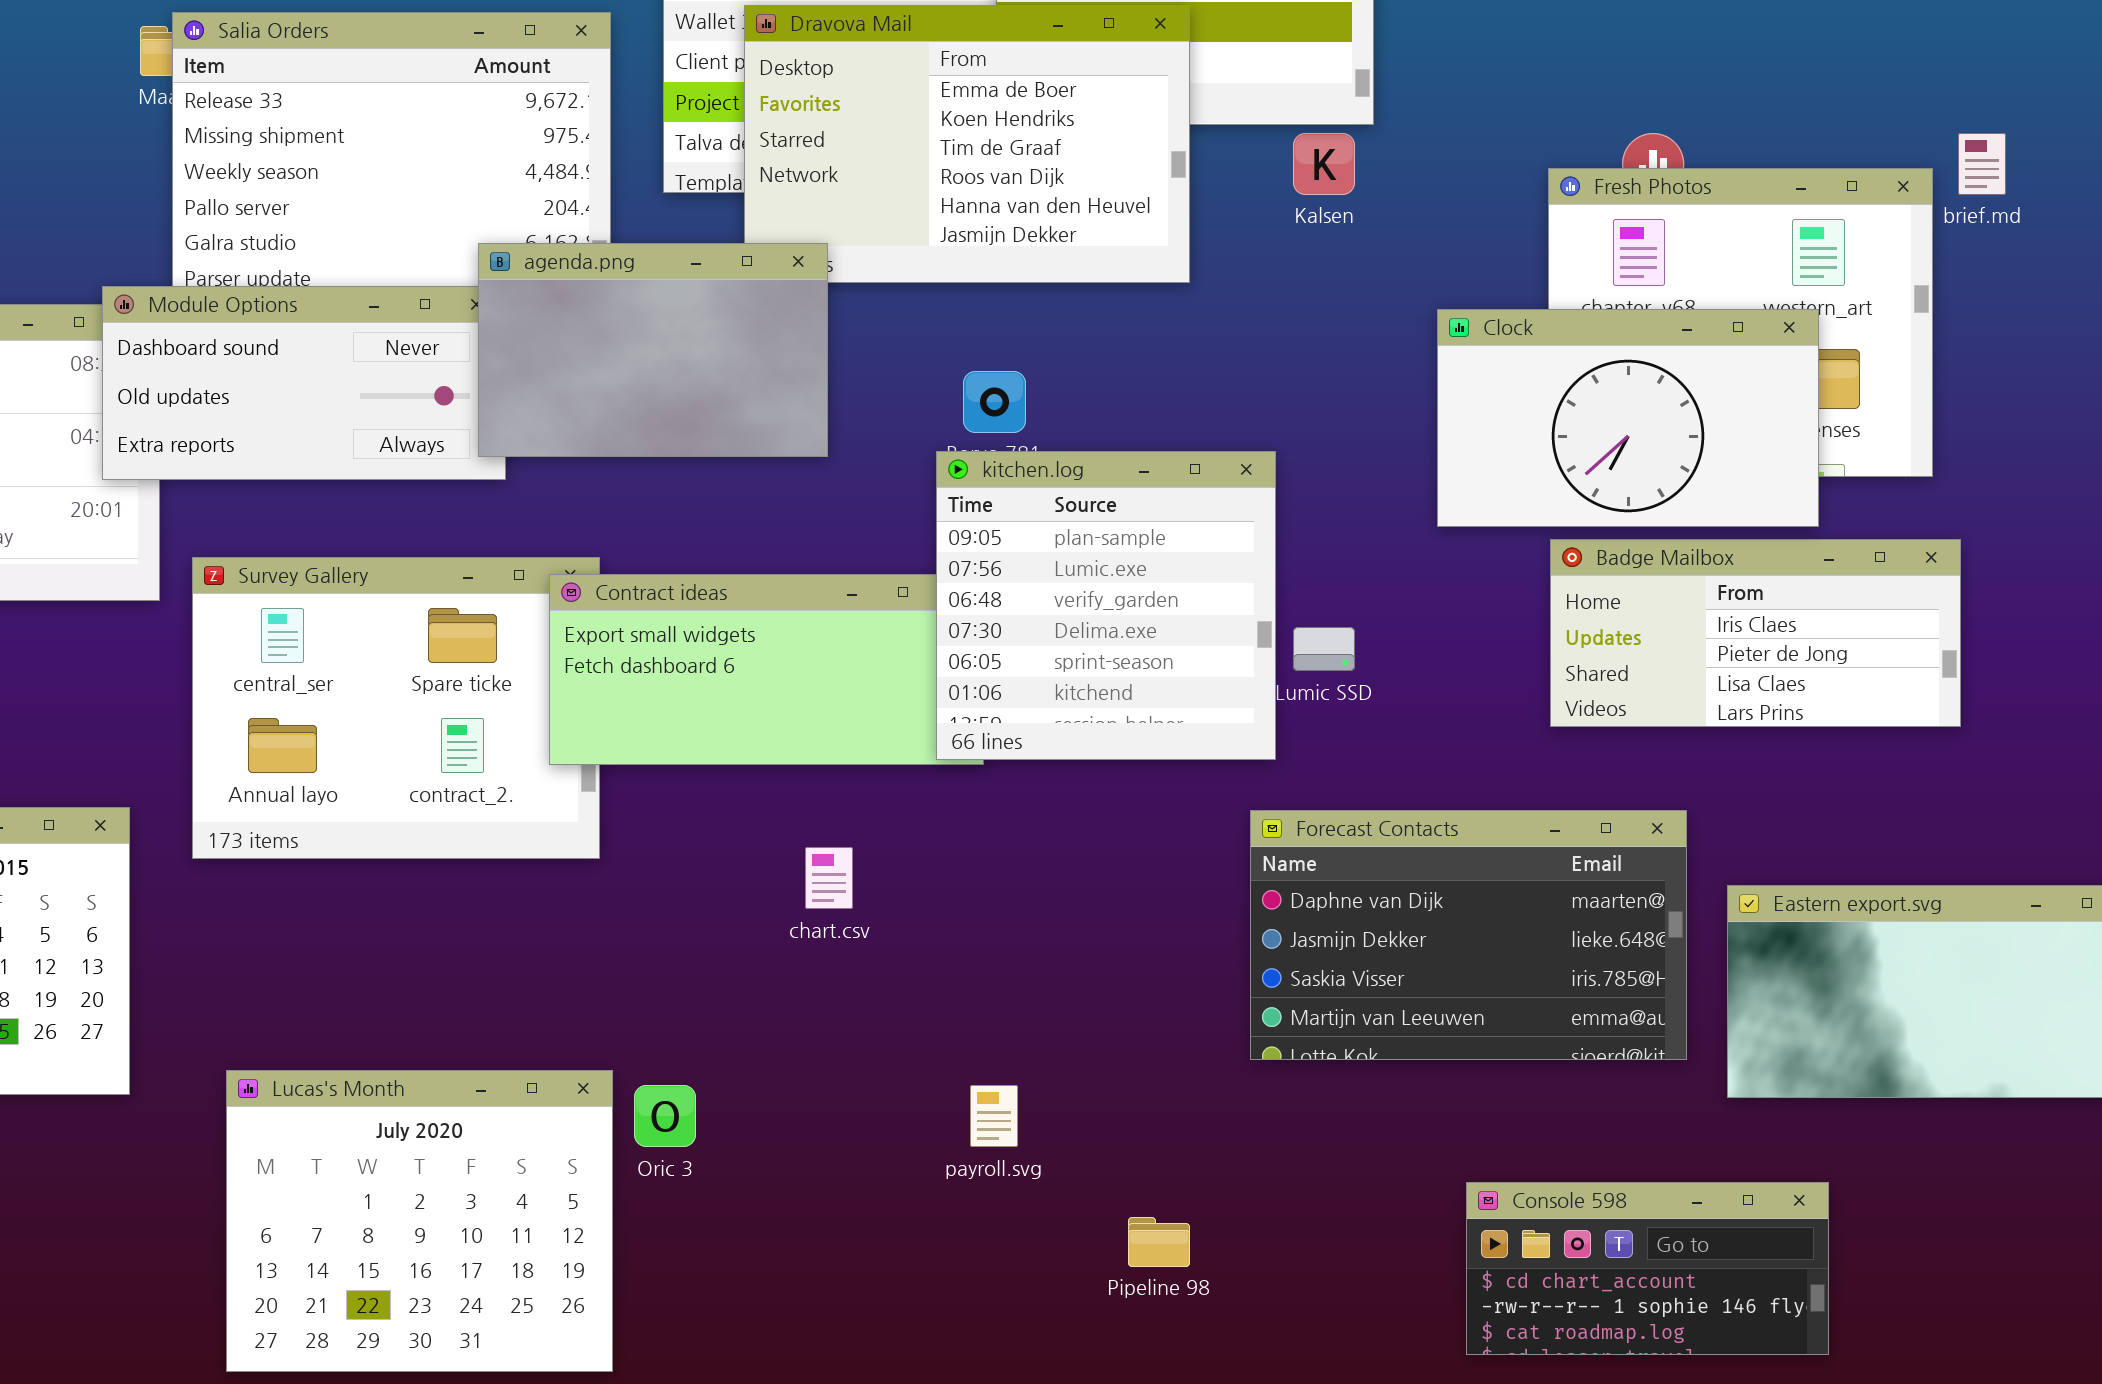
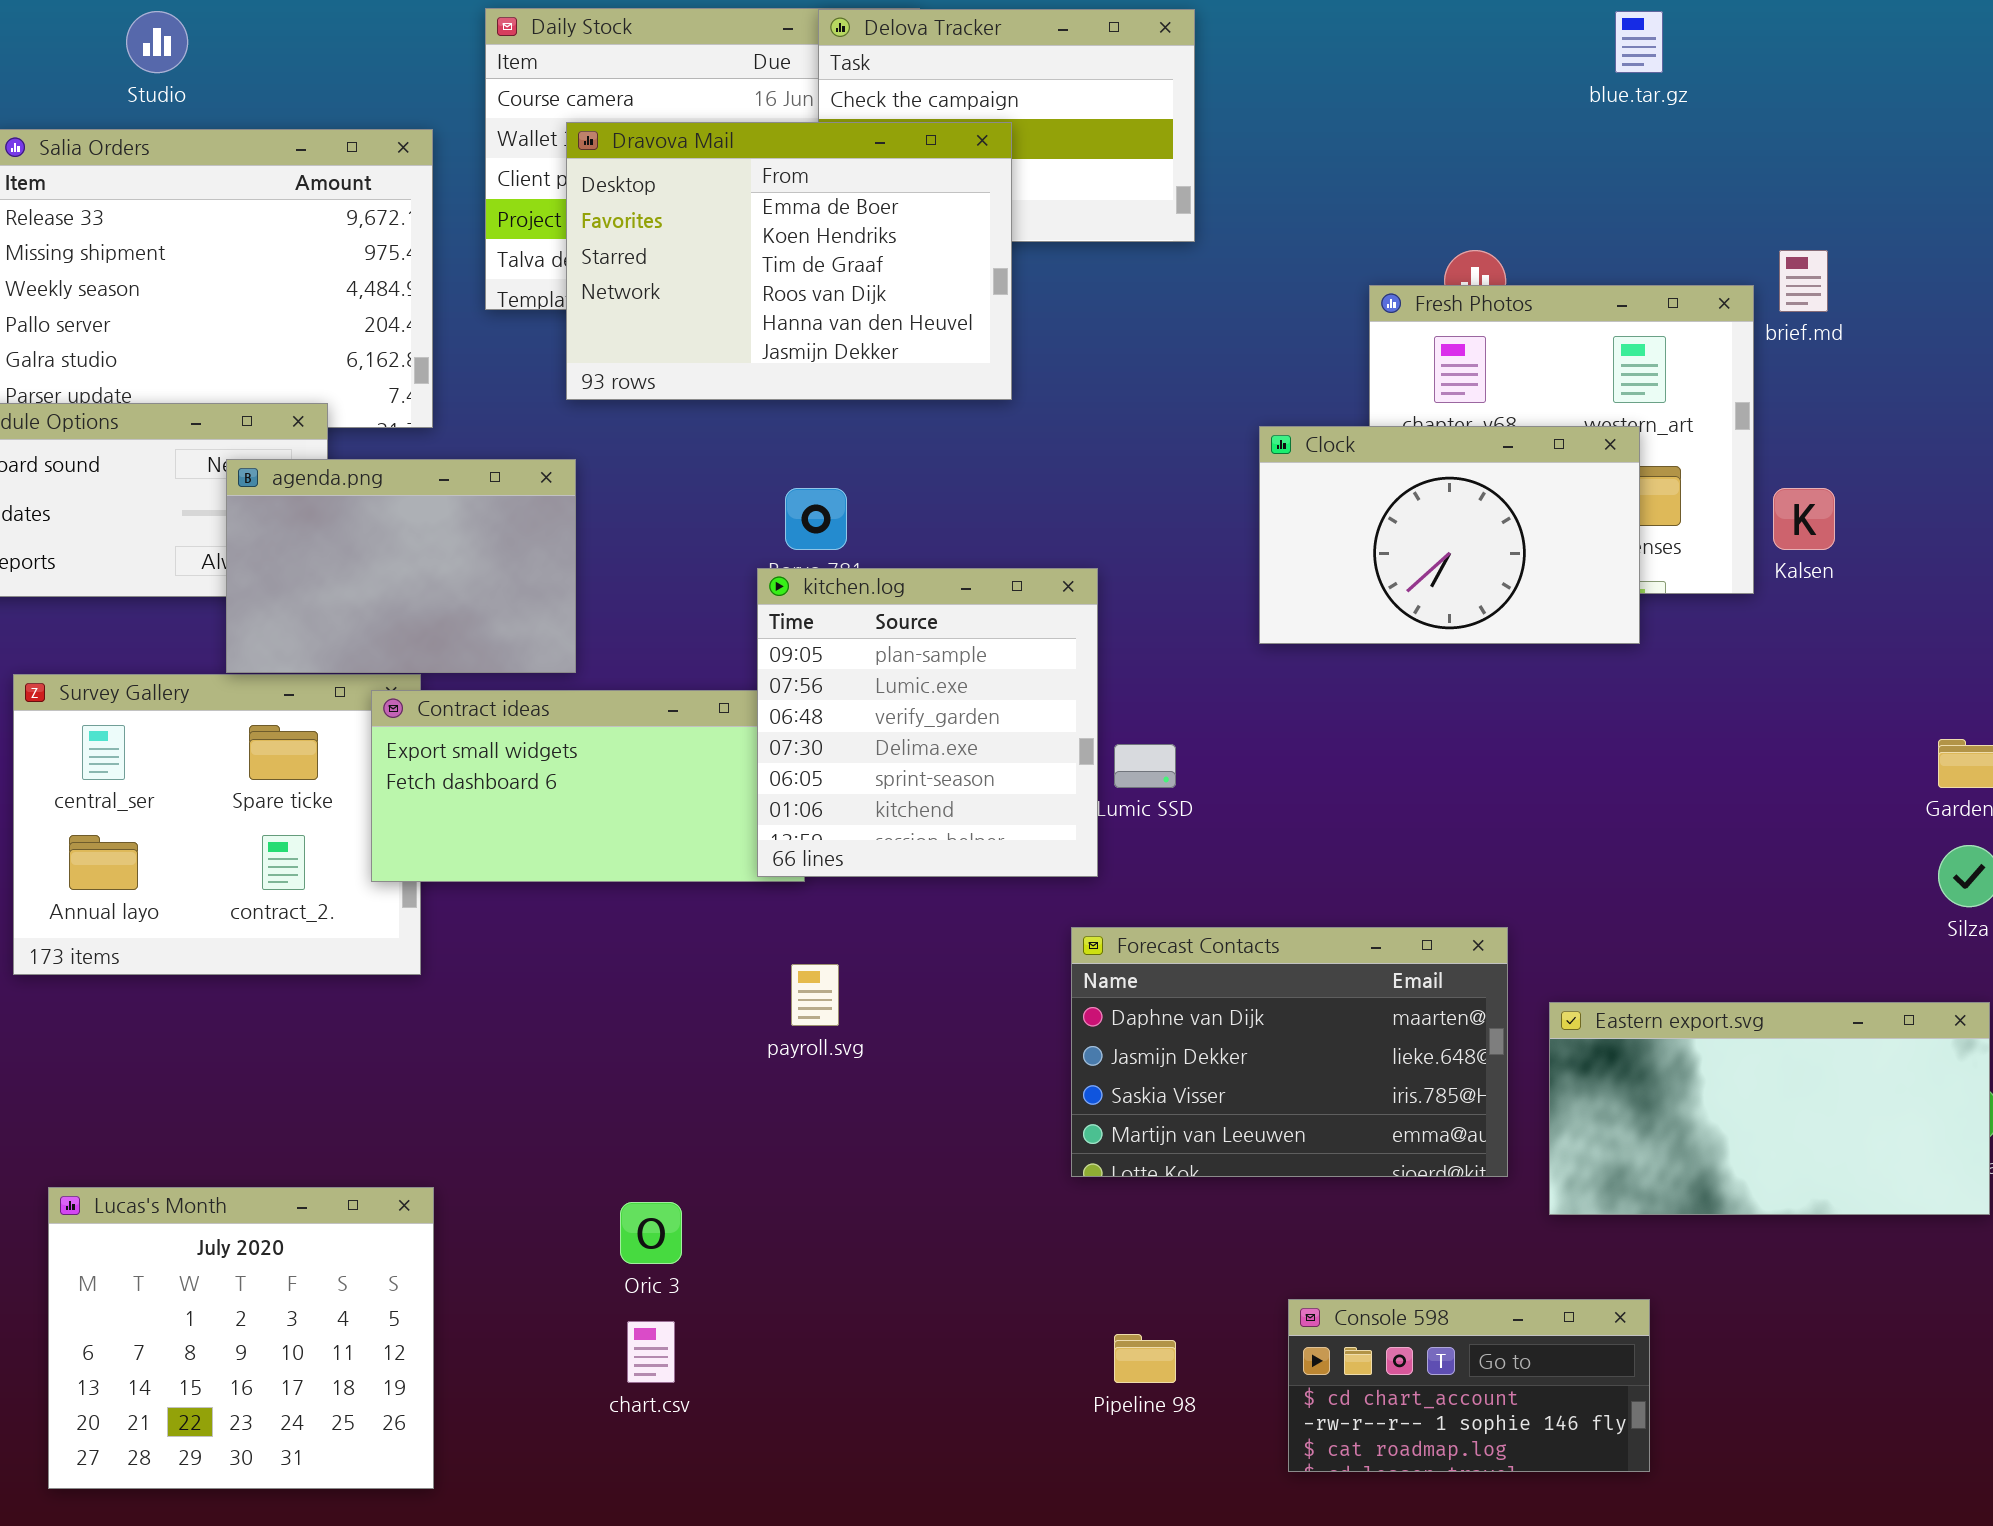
Kalsen: [1293,133,1355,195] -> [1773,488,1835,550], moved
agenda.png: [478,243,828,457] -> [226,459,576,673], moved
Badge Mailbox: [1550,539,1961,727] -> none, closed
chart.csv: [805,847,853,909] -> [627,1321,675,1383], moved
Oric 3: [634,1085,696,1147] -> [620,1202,682,1264], moved
payroll.svg: [970,1085,1018,1147] -> [791,964,839,1026], moved
Pipeline 98: [1128,1217,1190,1267] -> [1114,1334,1176,1383], moved

